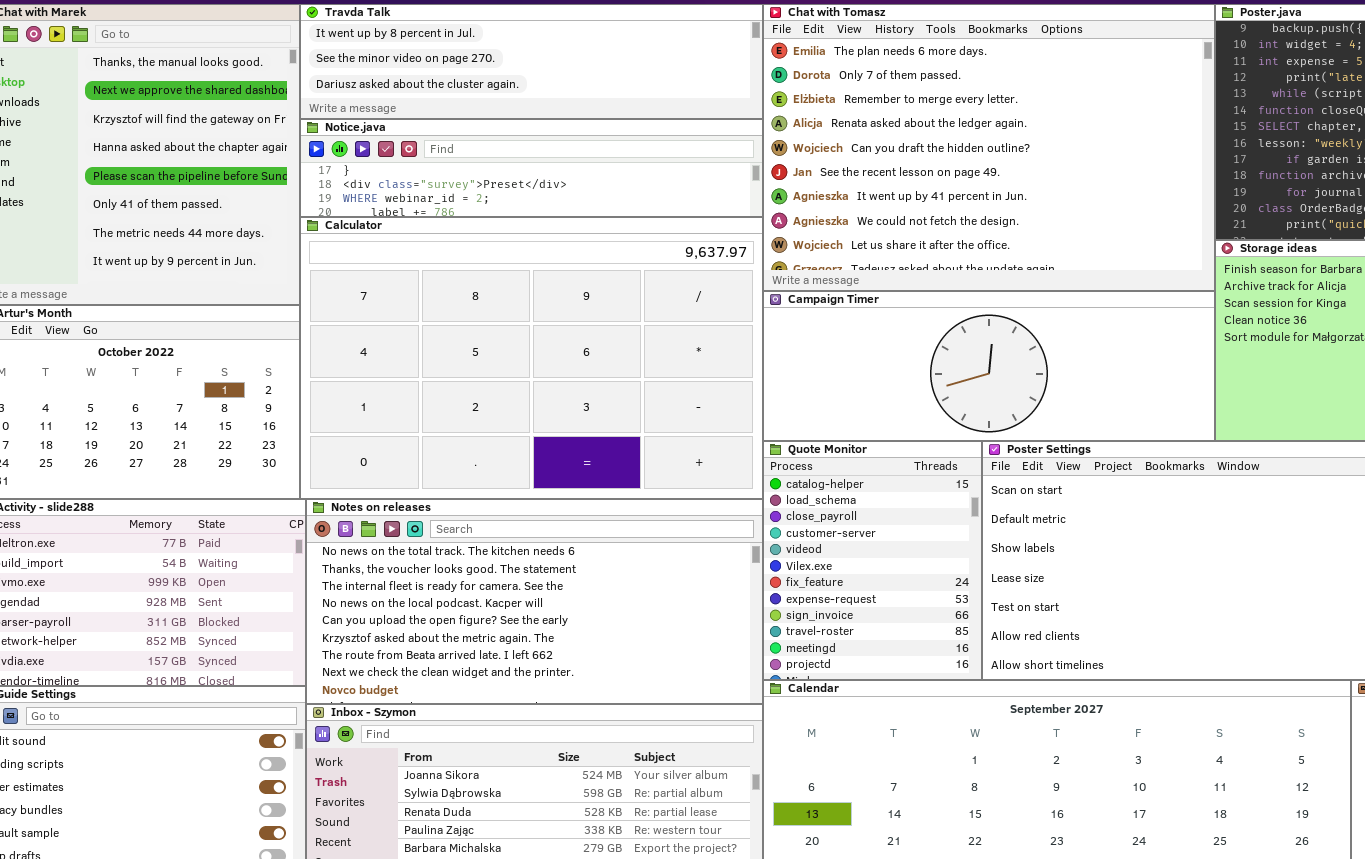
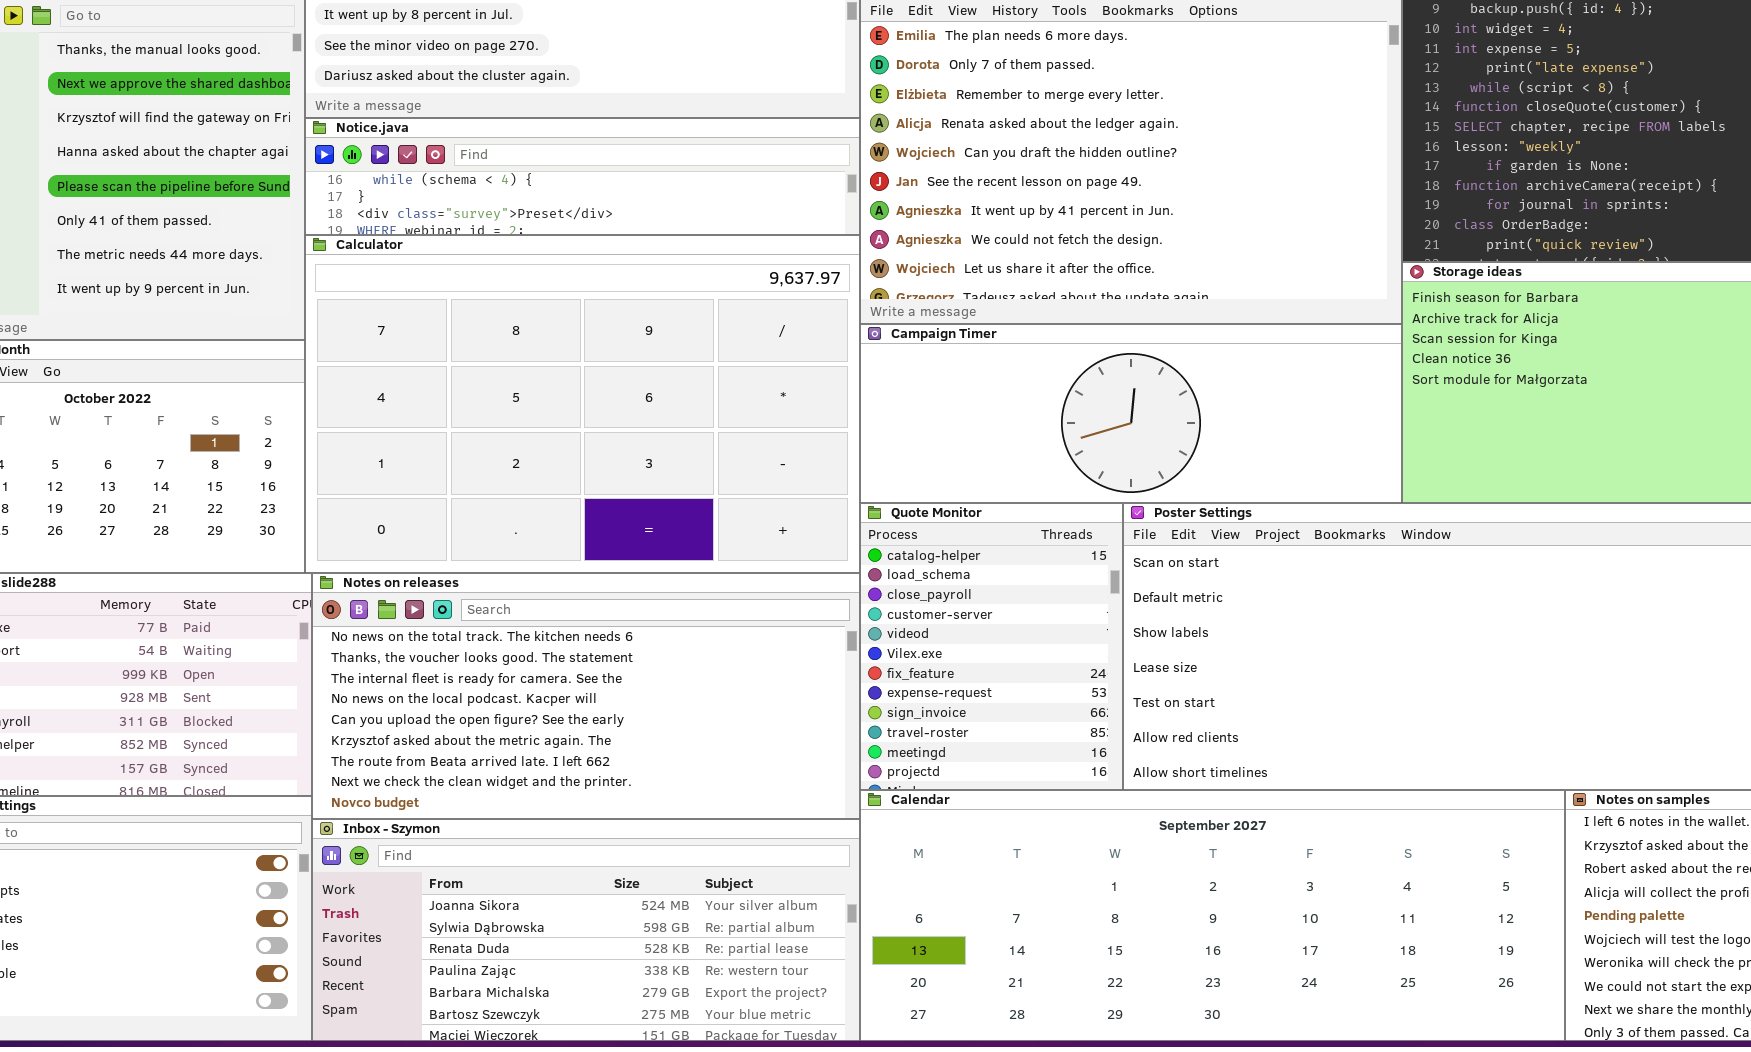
Notice.java: [300,119,763,217] -> [305,118,860,235], scrolled up 1 row

